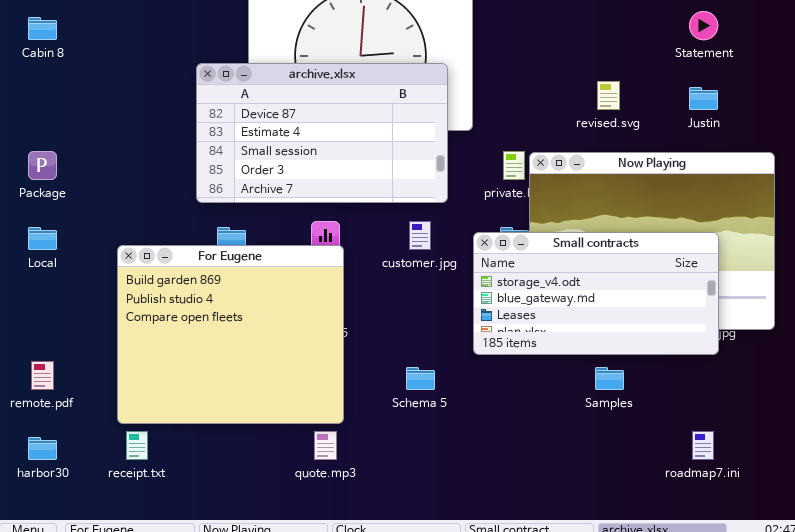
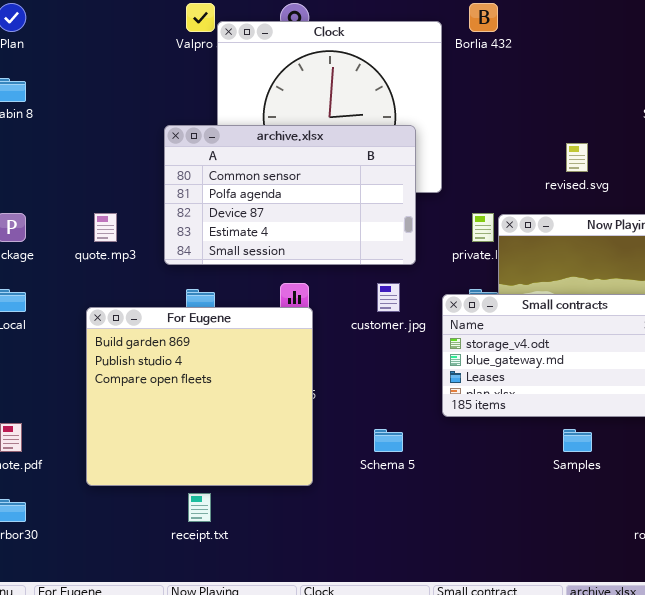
archive.xlsx: [196,63,448,203] -> [164,125,416,265], scrolled up 2 rows
receipt.txt: [126,431,148,460] -> [188,493,211,522], moved
quote.mp3: [314,431,337,460] -> [94,213,117,242], moved

